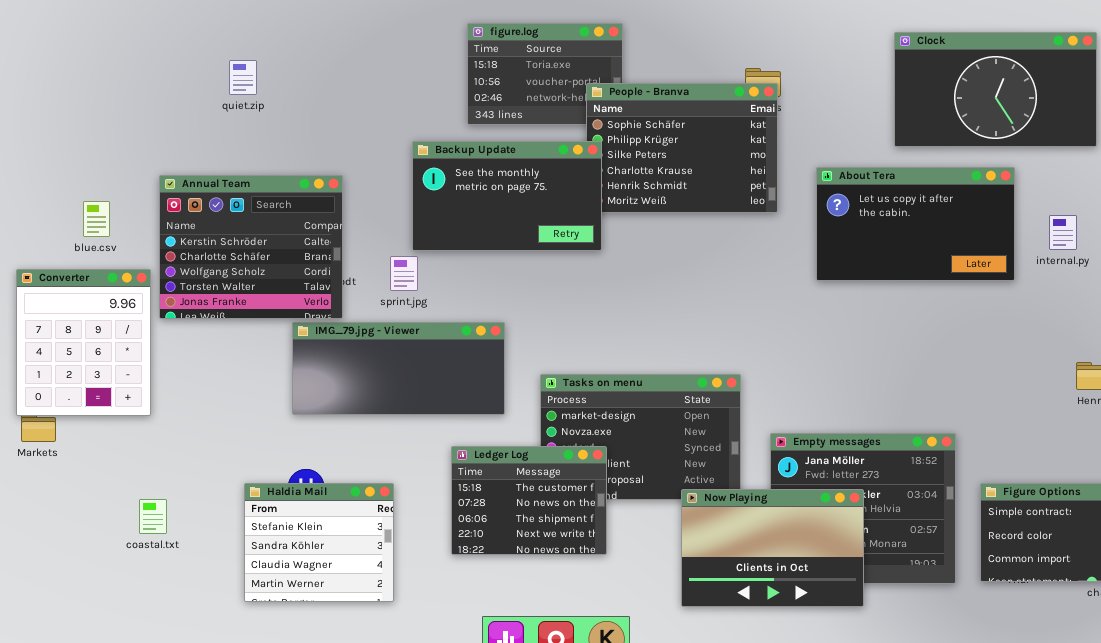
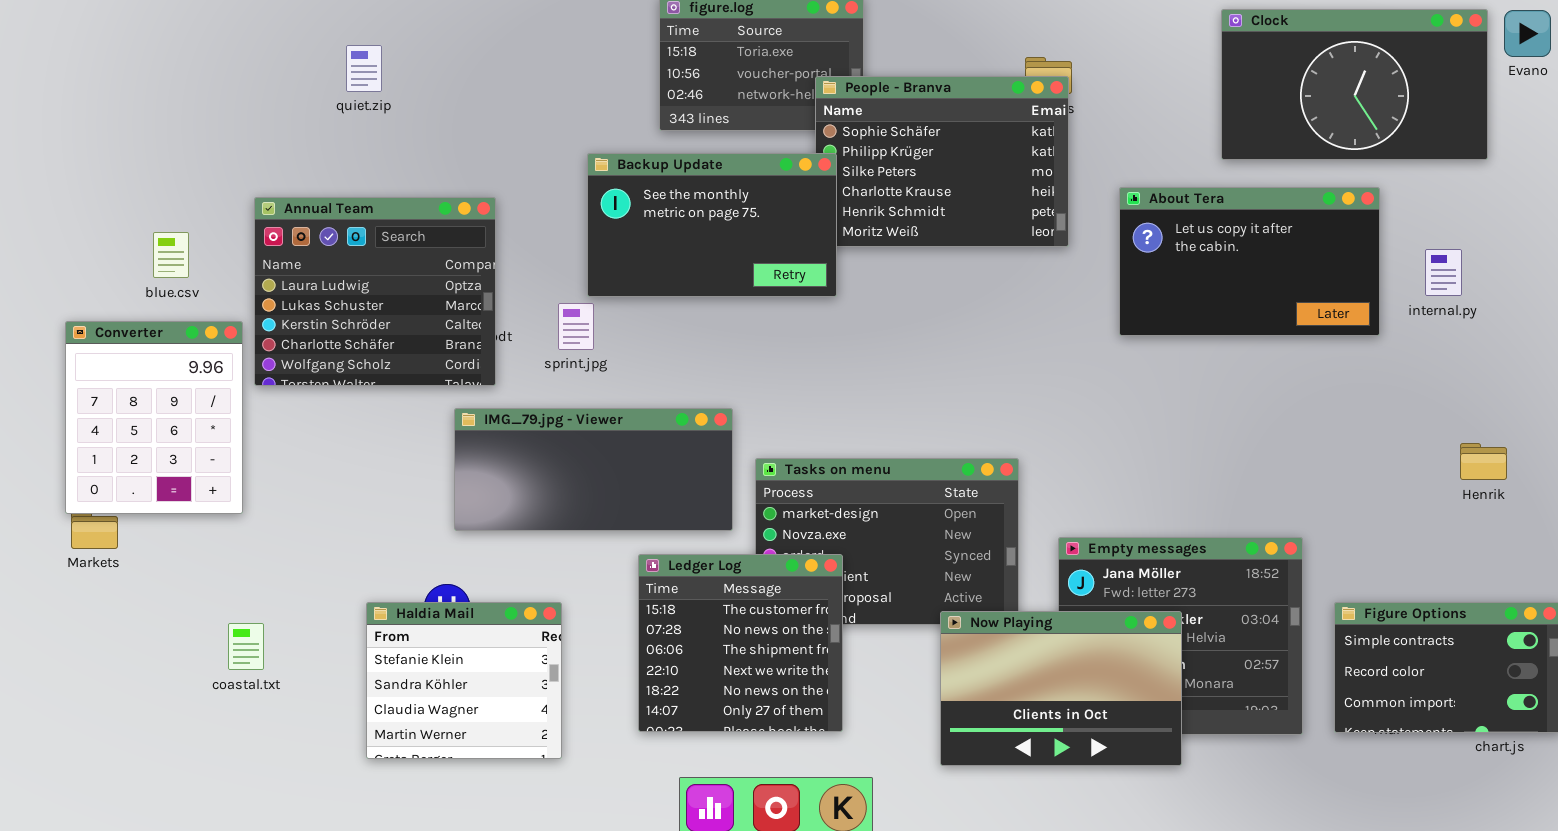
Annual Team: [159,175,343,319] -> [254,197,496,386], scrolled up 2 rows
IMG_79.jpg - Viewer: [292,322,505,415] -> [454,408,733,531], moved
Ledger Log: [451,446,607,555] -> [638,554,843,732], resized

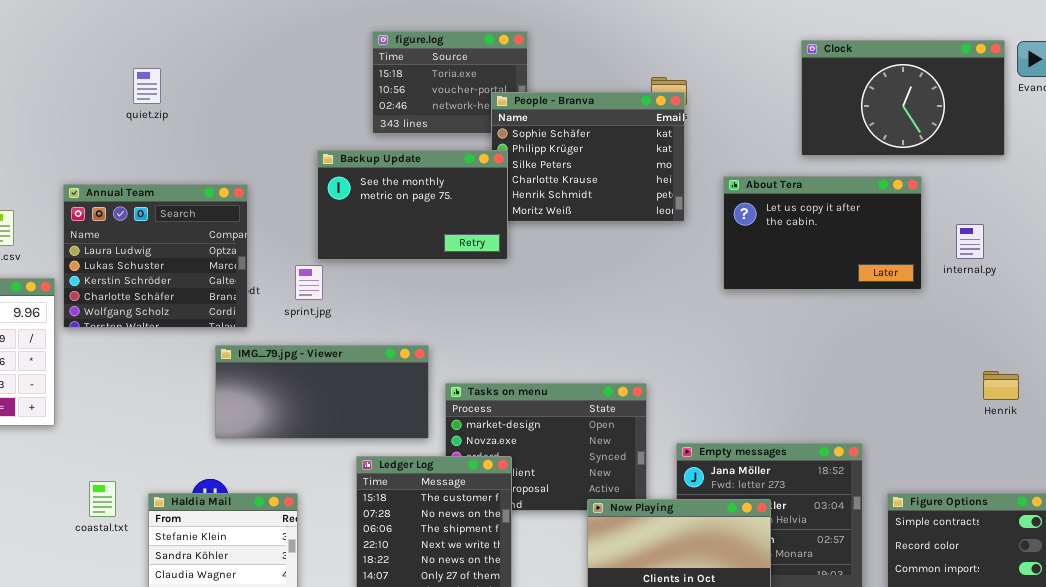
coastal.txt: [228,623,264,670] -> [89,481,116,517], moved

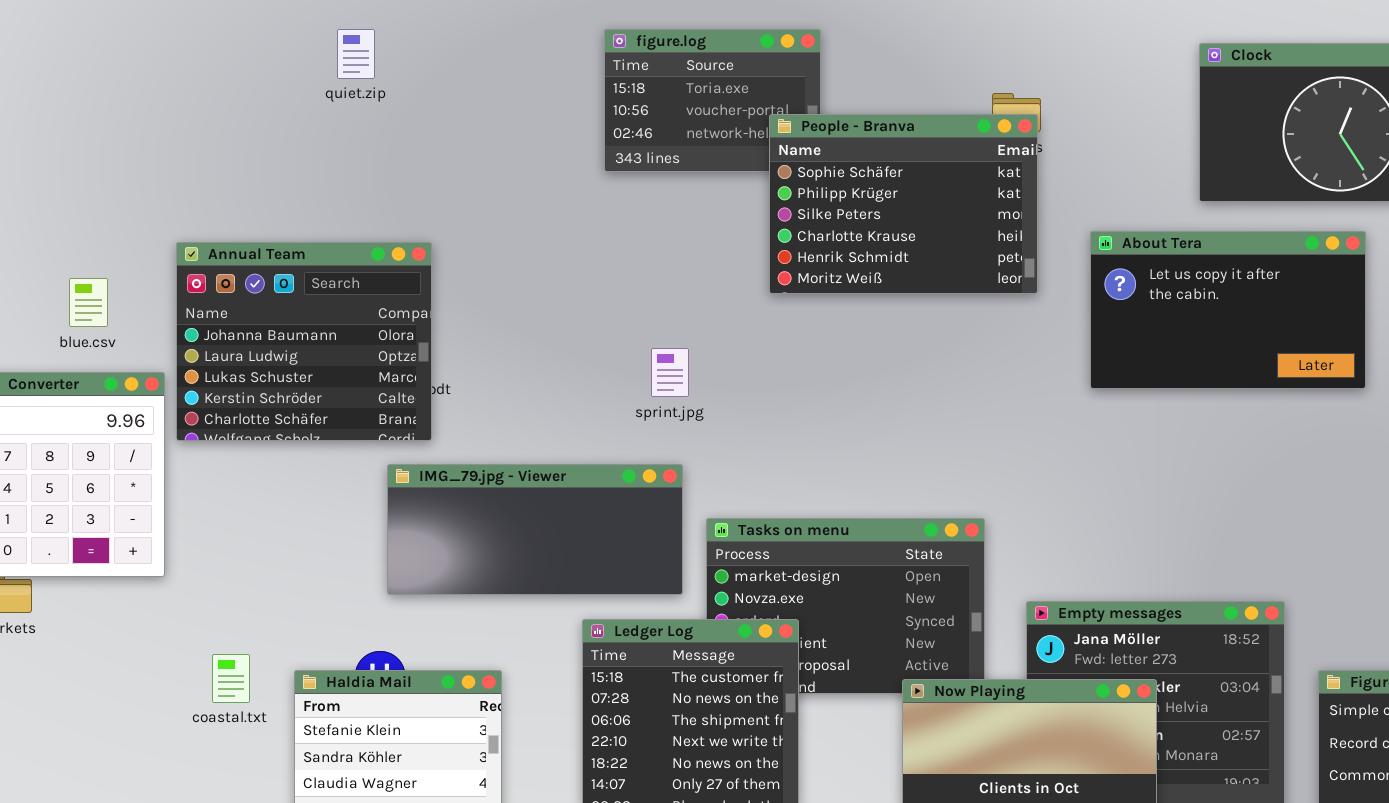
quiet.zip: [133,68,161,104] -> [337,29,375,79], moved
Backup Update: [317,150,508,260] -> none, closed
Annual Team: [63,184,248,328] -> [176,242,432,441], scrolled up 1 row
sprint.jpg: [295,265,323,300] -> [651,348,689,397], moved

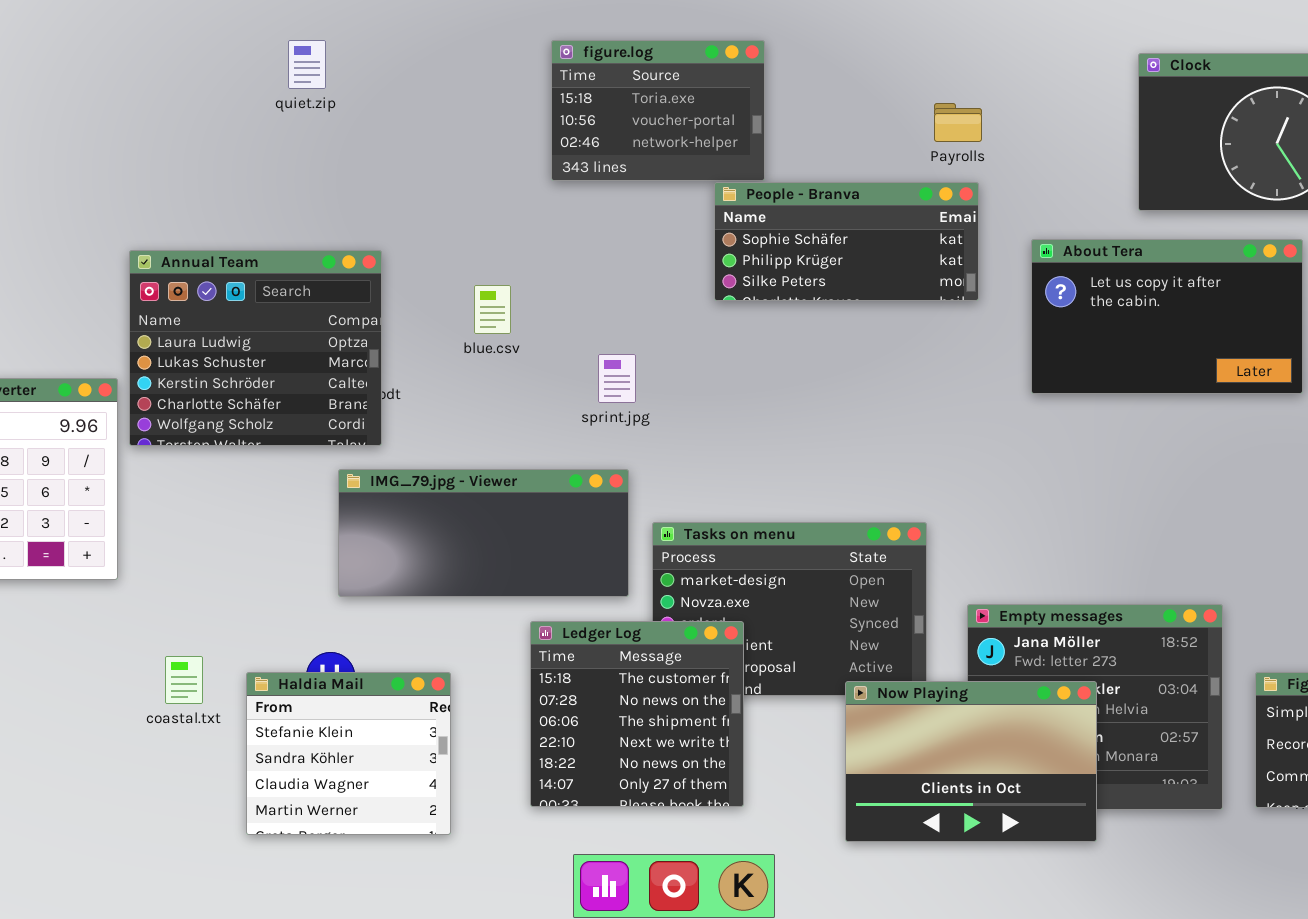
People - Branva: [769,114,1038,294] -> [714,182,979,301], resized
Annual Team: [176,242,432,441] -> [129,250,382,446], scrolled down 1 row
blue.csv: [69,278,108,327] -> [474,285,511,334], moved

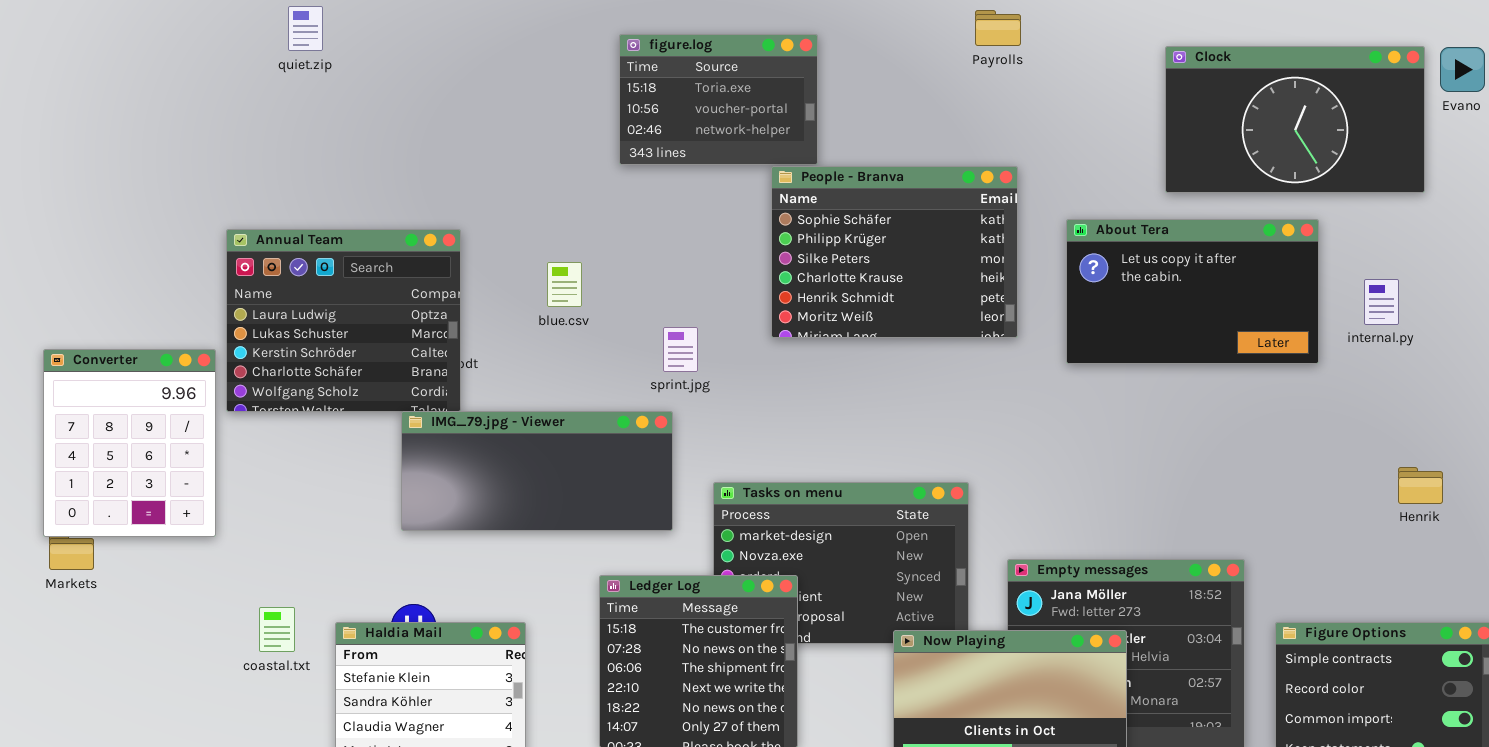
quiet.zip: [288,40,326,89] -> [288,6,323,51], moved
Payrolls: [934,103,982,142] -> [975,10,1021,46], moved
People - Branva: [714,182,979,301] -> [771,166,1018,338], resized
IMG_79.jpg - Viewer: [338,469,629,597] -> [401,411,673,531], moved

